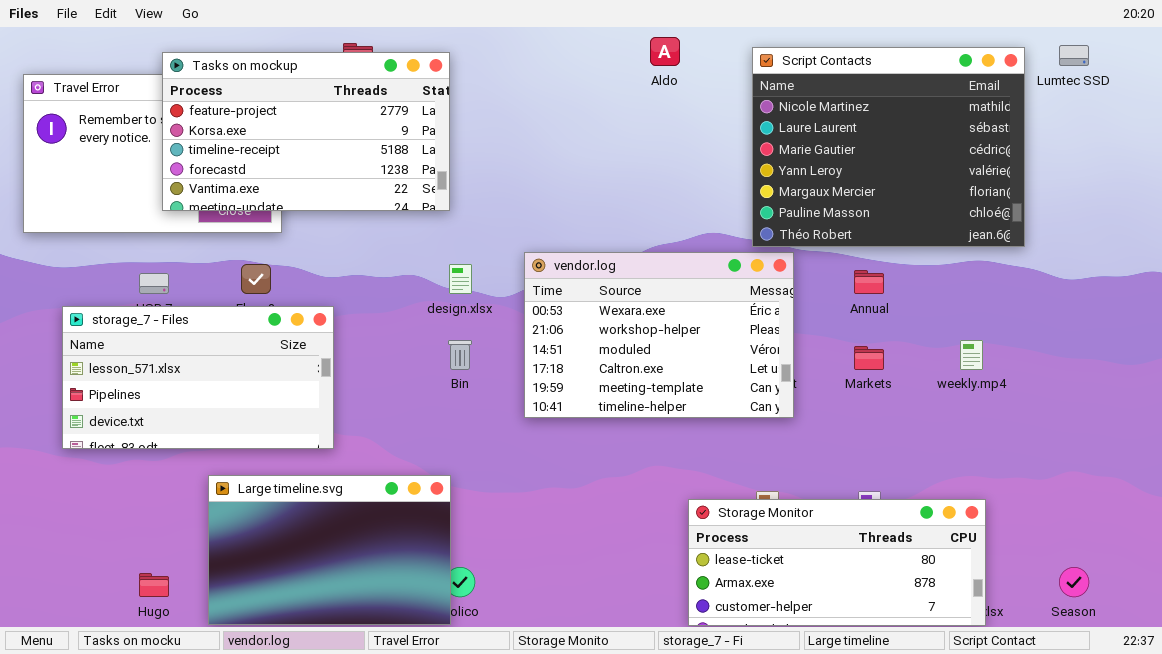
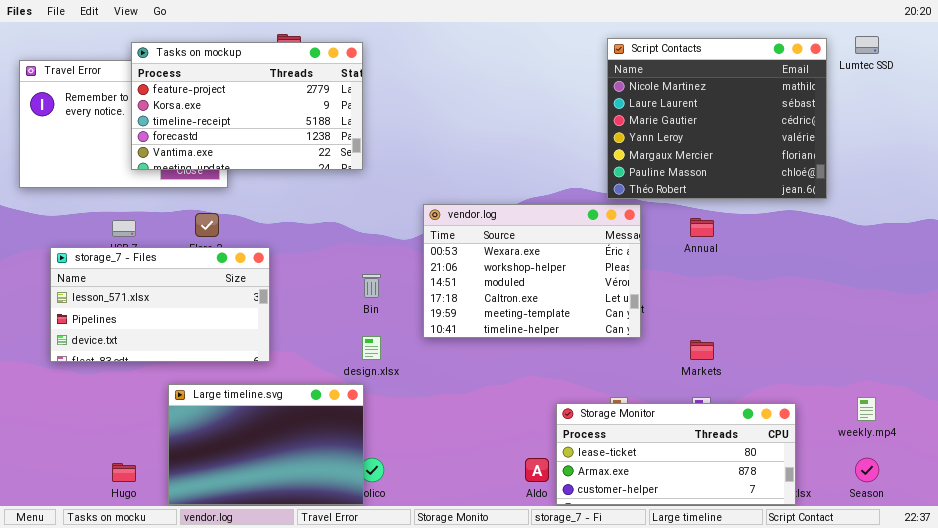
Aldo: [650,37,680,66] -> [525,458,549,482], moved
design.xlsx: [449,264,472,294] -> [362,336,381,360], moved
weekly.mp4: [960,340,983,370] -> [857,397,876,421], moved
Markets: [854,346,884,370] -> [690,340,714,360], moved

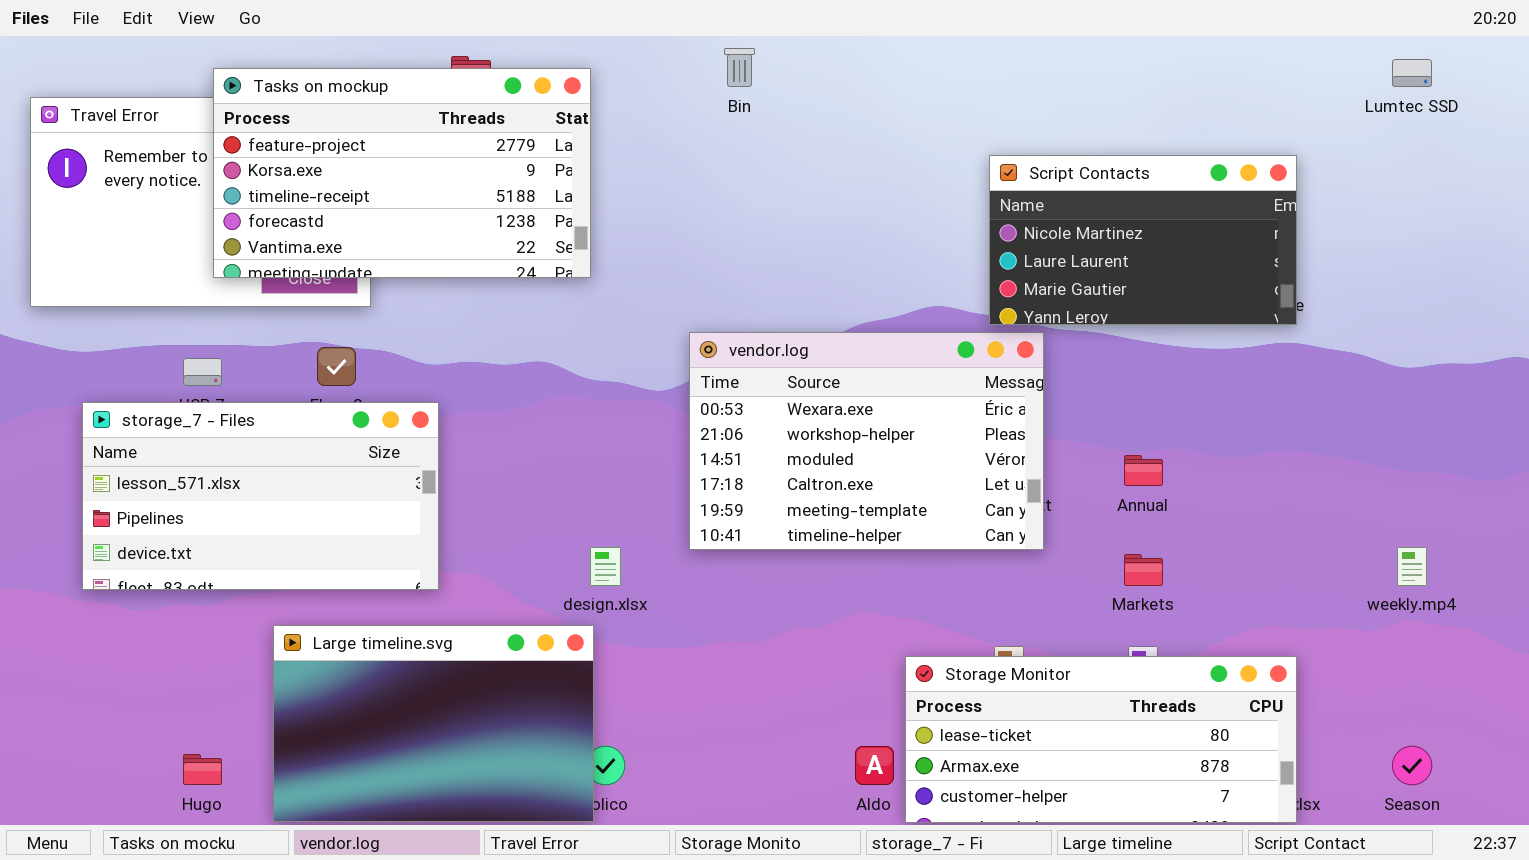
Script Contacts: [607,38,827,199] -> [989,155,1297,325], resized
Annual: [690,218,714,237] -> [1124,455,1163,486], moved
Bin: [362,274,381,298] -> [724,48,755,87], moved
weekly.mp4: [857,397,876,421] -> [1397,547,1427,586], moved

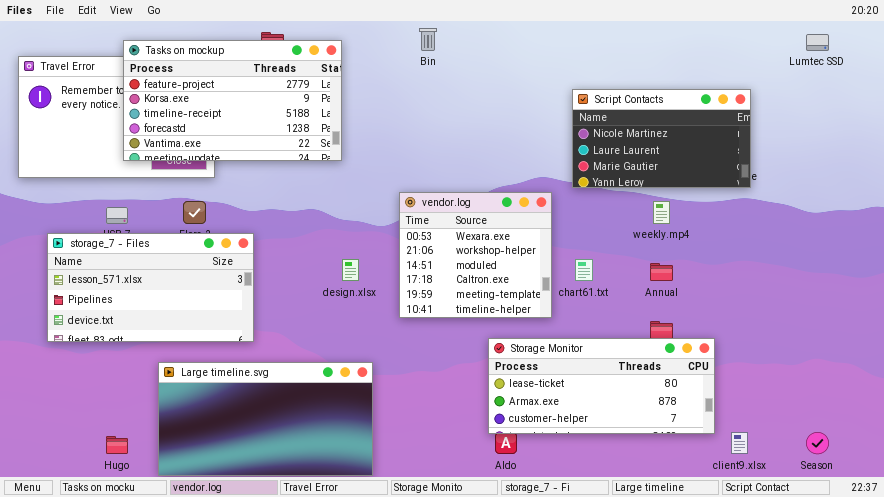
vendor.log: [689,332,1044,550] -> [399,192,552,318], resized
design.xlsx: [590,547,621,586] -> [342,259,359,281], moved
weekly.mp4: [1397,547,1427,586] -> [653,201,670,224], moved
Large timeline.svg: [273,625,594,822] -> [158,362,373,476], resized
Storage Monitor: [905,656,1297,823] -> [488,338,715,434], moved

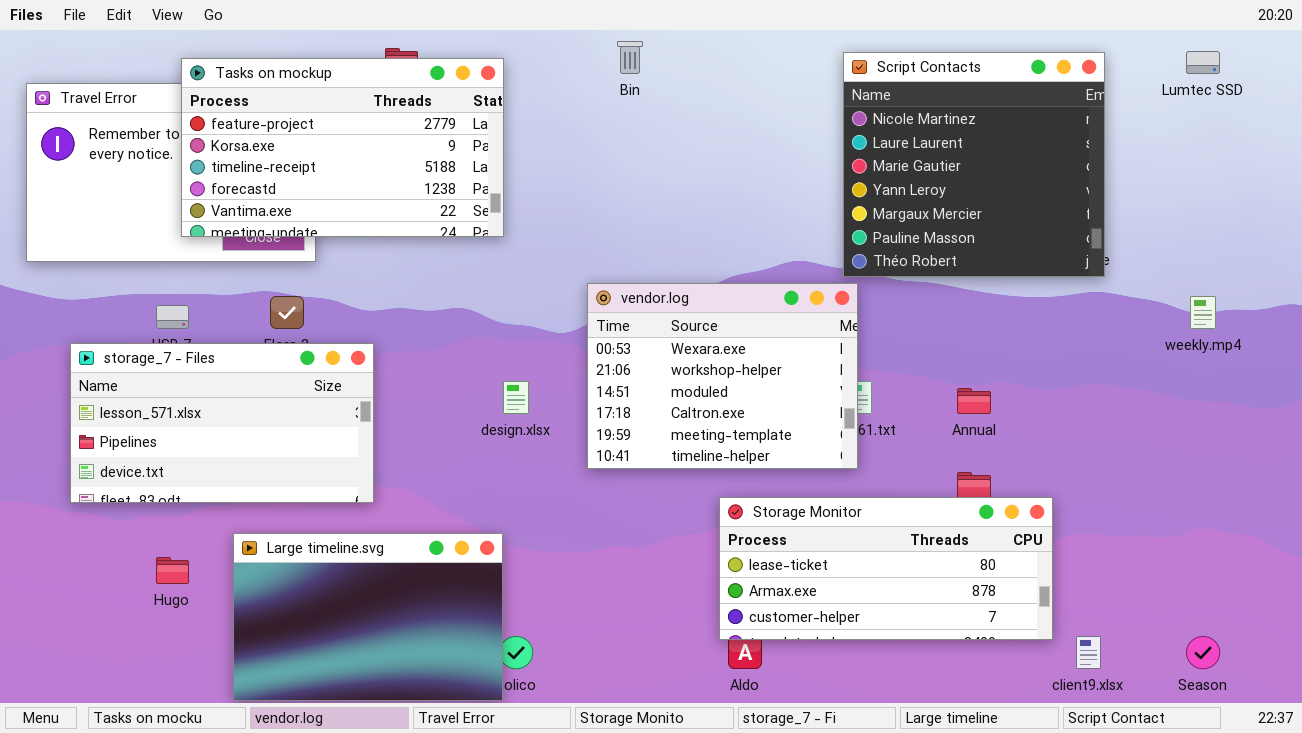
Script Contacts: [572,89,751,188] -> [843,52,1105,277], resized
vendor.log: [399,192,552,318] -> [587,283,858,469], resized
weekly.mp4: [653,201,670,224] -> [1190,296,1216,329], moved
Large timeline.svg: [158,362,373,476] -> [233,533,503,701], resized
Hugo: [106,436,128,454] -> [156,557,189,584], moved

